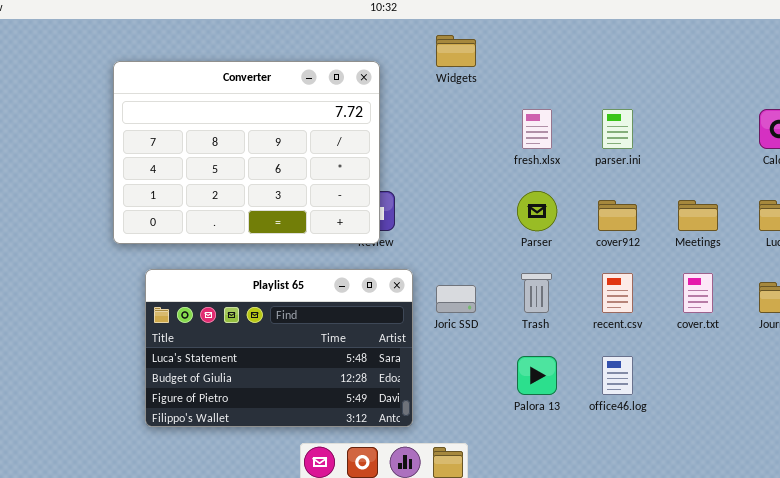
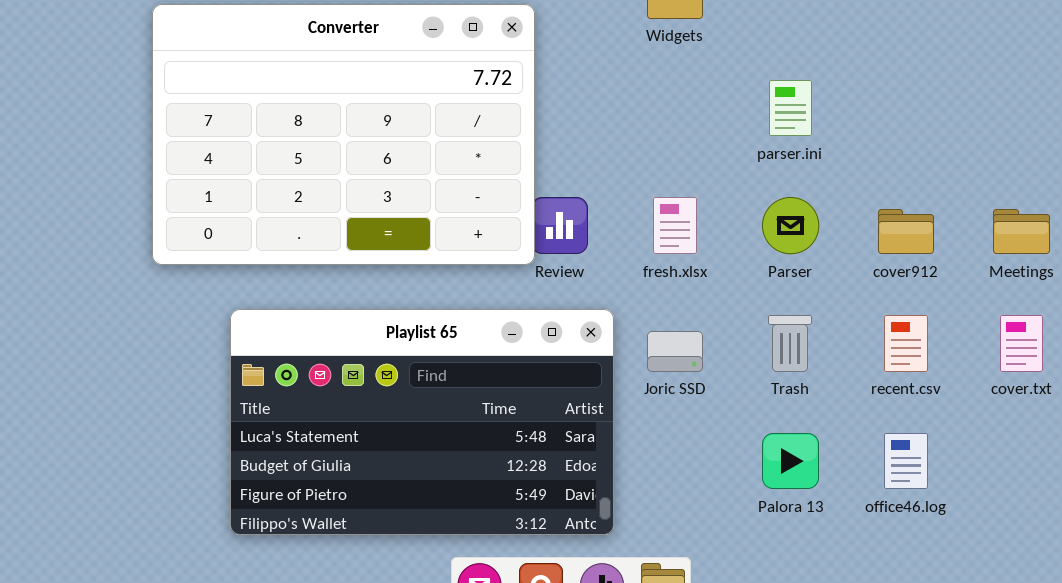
Converter: [113,61,380,244] -> [152,4,535,265], moved
fresh.xlsx: [522,109,552,149] -> [653,197,697,254], moved
parser.ini: [602,109,633,149] -> [769,80,812,136], moved

